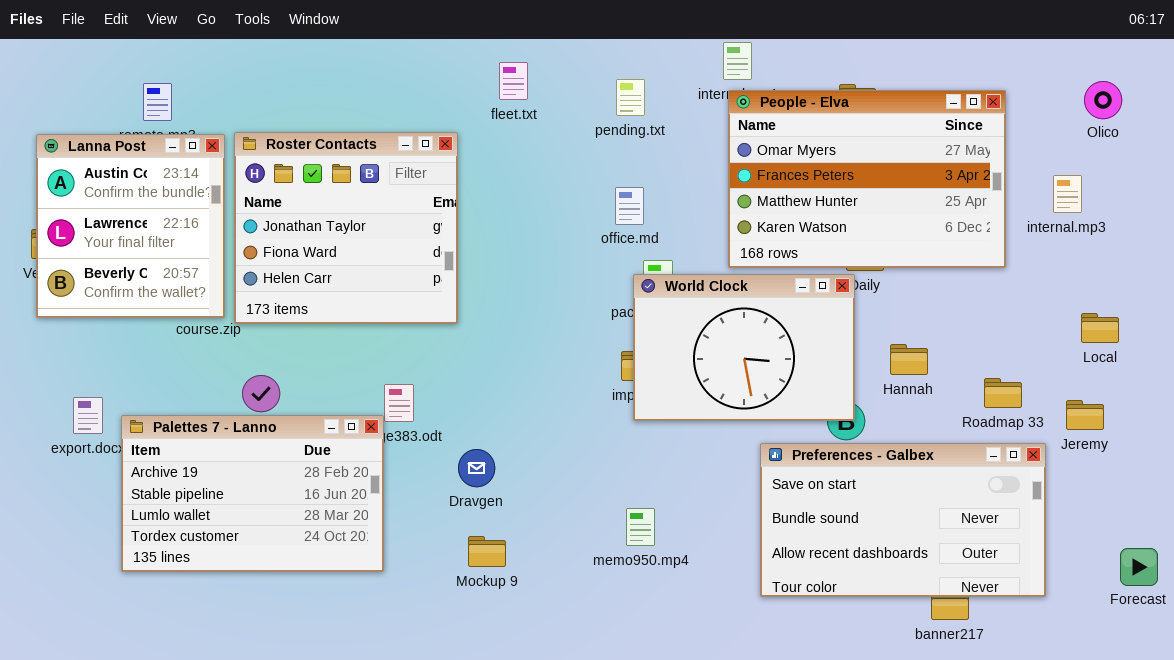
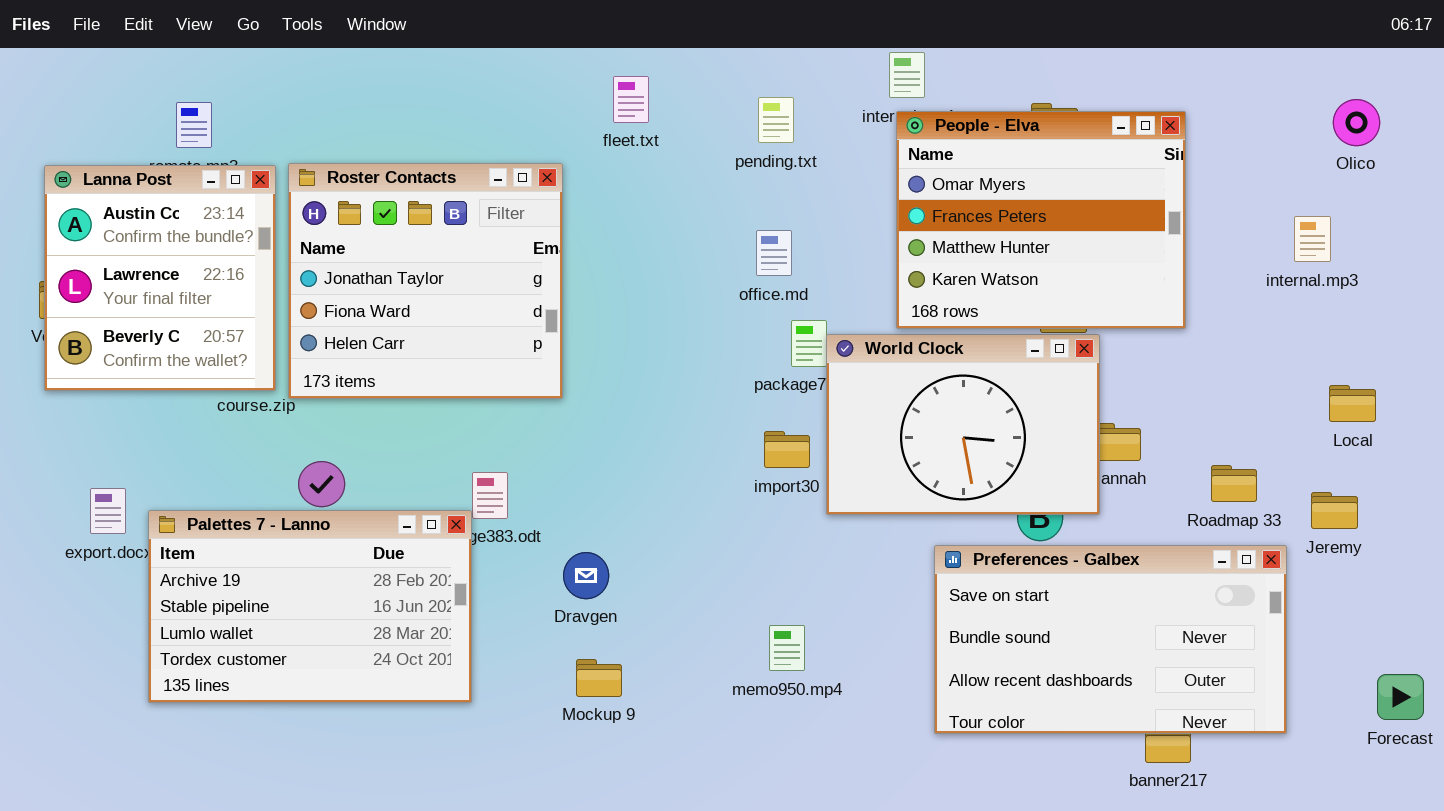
People - Elva: [728,90,1006,268] -> [896,111,1186,329], resized
World Clock: [633,274,855,421] -> [826,334,1100,515], moved

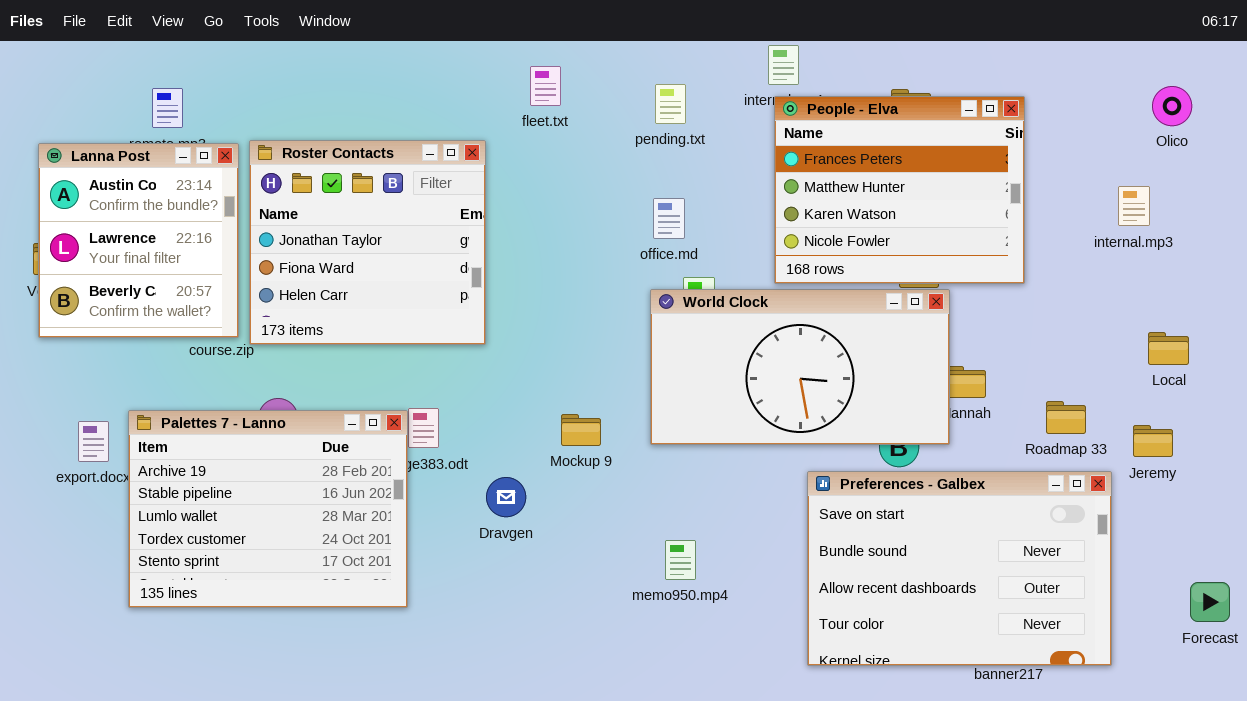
People - Elva: [896,111,1186,329] -> [774,96,1025,284], scrolled down 1 row
World Clock: [826,334,1100,515] -> [650,289,950,445], resized
Palettes 7 - Lanno: [148,510,472,703] -> [128,410,408,608], resized
Preferences - Galbex: [934,545,1287,734] -> [807,471,1112,666], resized
Mockup 9: [576,659,622,697] -> [561,414,601,446], moved

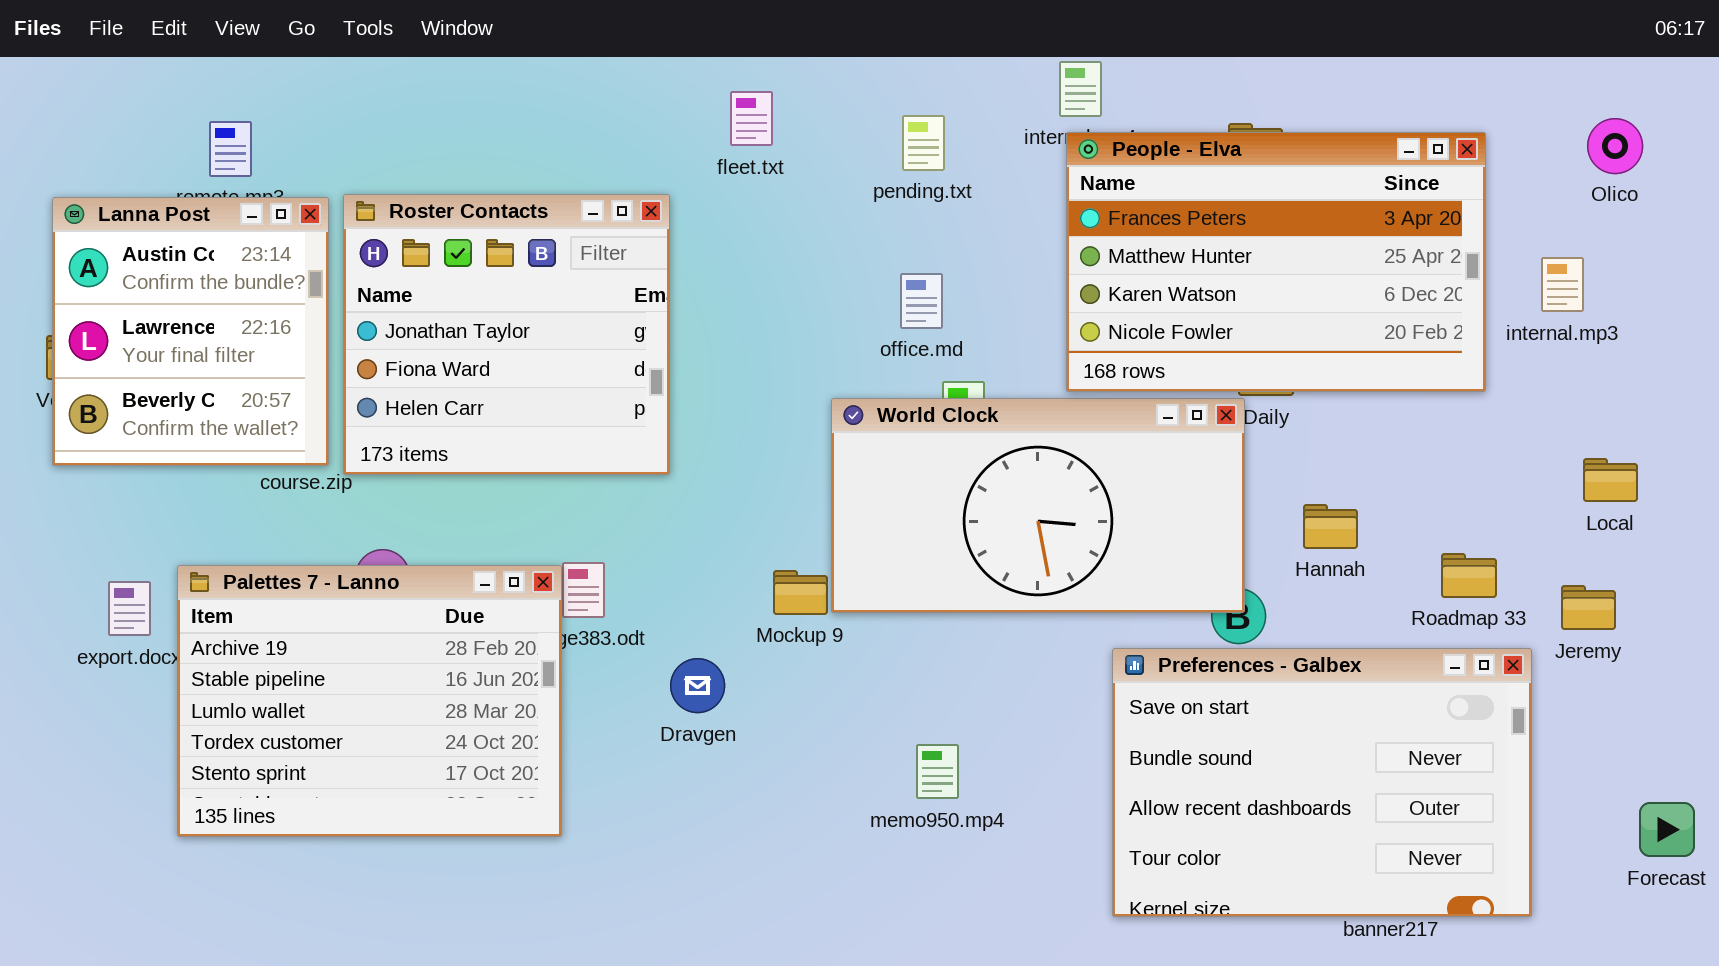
People - Elva: [774,96,1025,284] -> [1066,132,1486,392], resized
World Clock: [650,289,950,445] -> [831,398,1245,613], moved

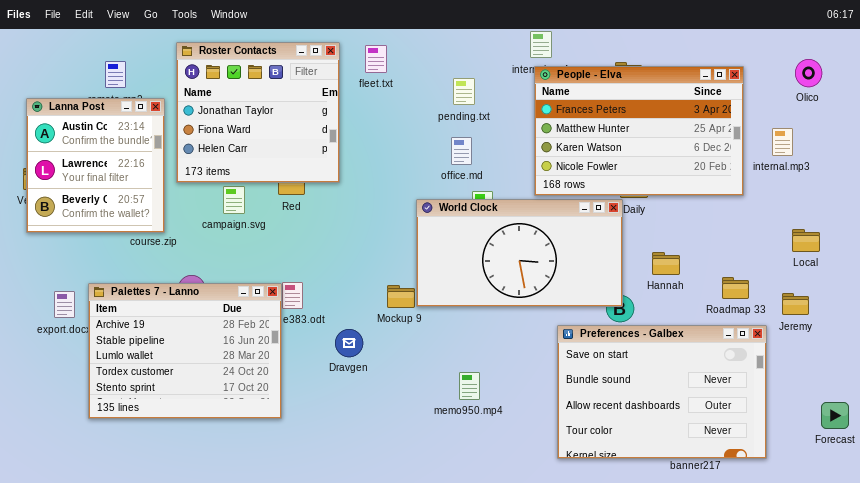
pending.txt: [902,115,945,171] -> [453,78,475,105], moved
Roster Contacts: [343,194,670,475] -> [176,42,340,183], moved

